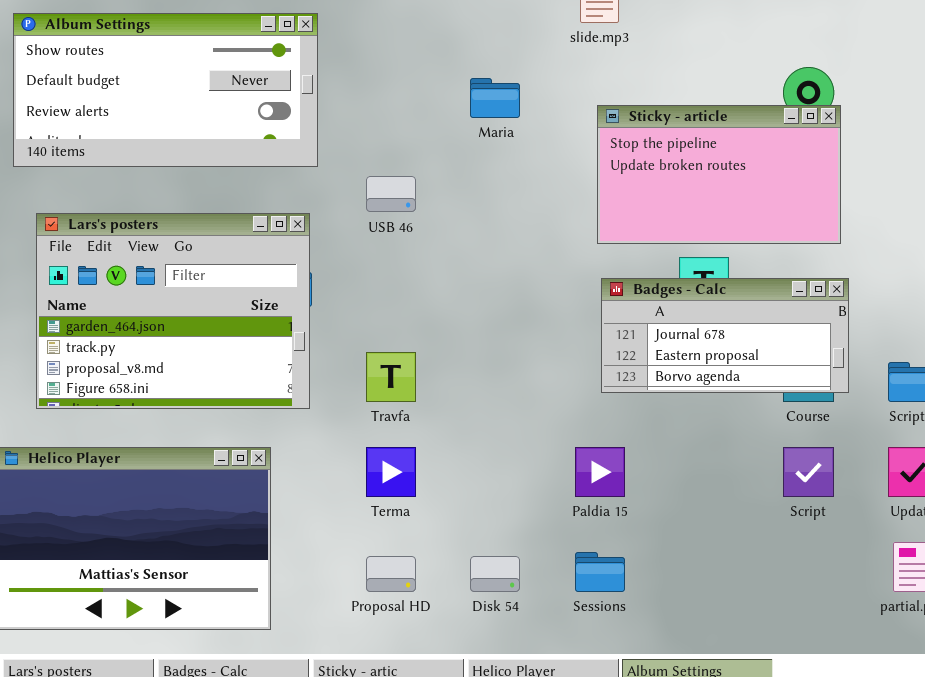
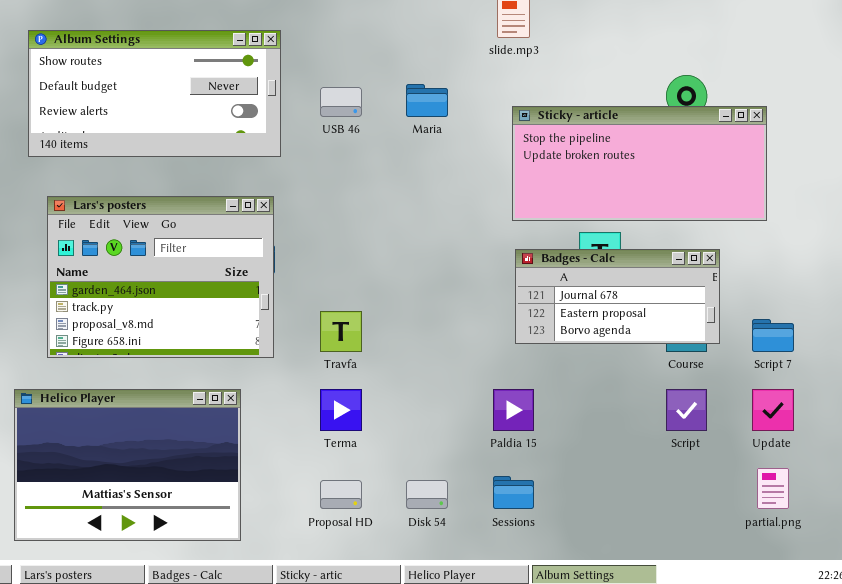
Sticky - article: [597,105,841,244] -> [512,106,767,221], resized
USB 46: [366,176,416,212] -> [320,87,362,117], moved

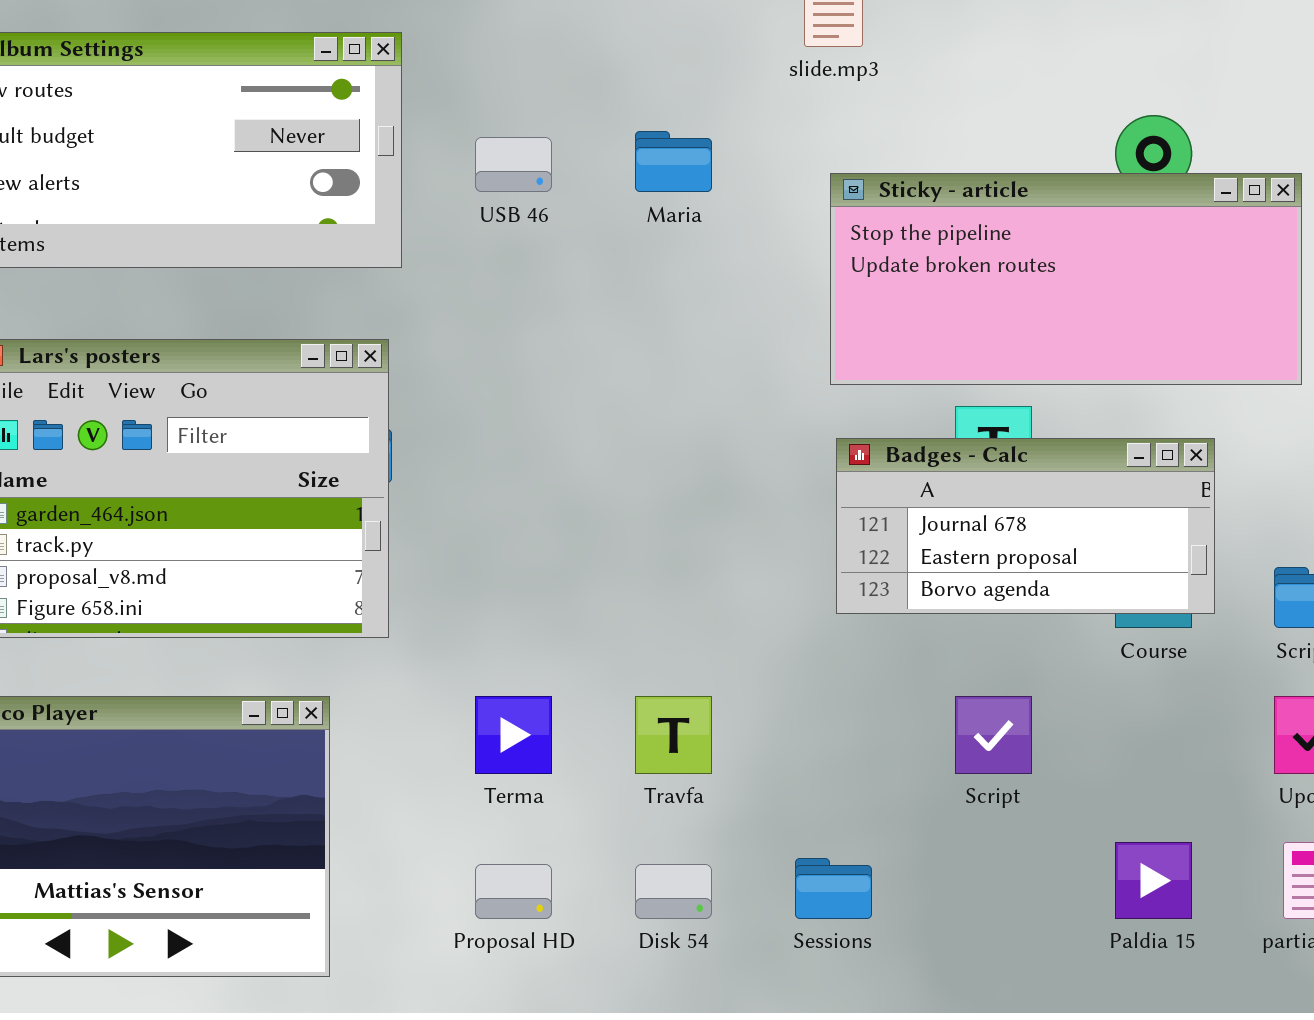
Travfa: [320,311,362,352] -> [635,696,712,774], moved
Paldia 15: [493,389,534,431] -> [1115,842,1192,919], moved
Script: [666,389,707,431] -> [955,696,1032,774], moved

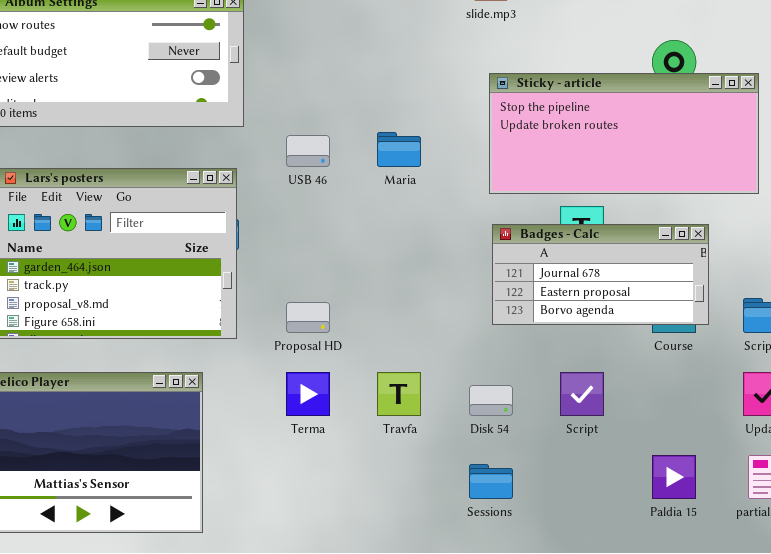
Maria: [635,131,712,192] -> [377,132,421,167], moved
USB 46: [475,137,552,192] -> [286,135,330,167], moved
Proposal HD: [475,864,552,919] -> [286,302,330,333], moved
Disk 54: [635,864,712,919] -> [469,385,513,416], moved

